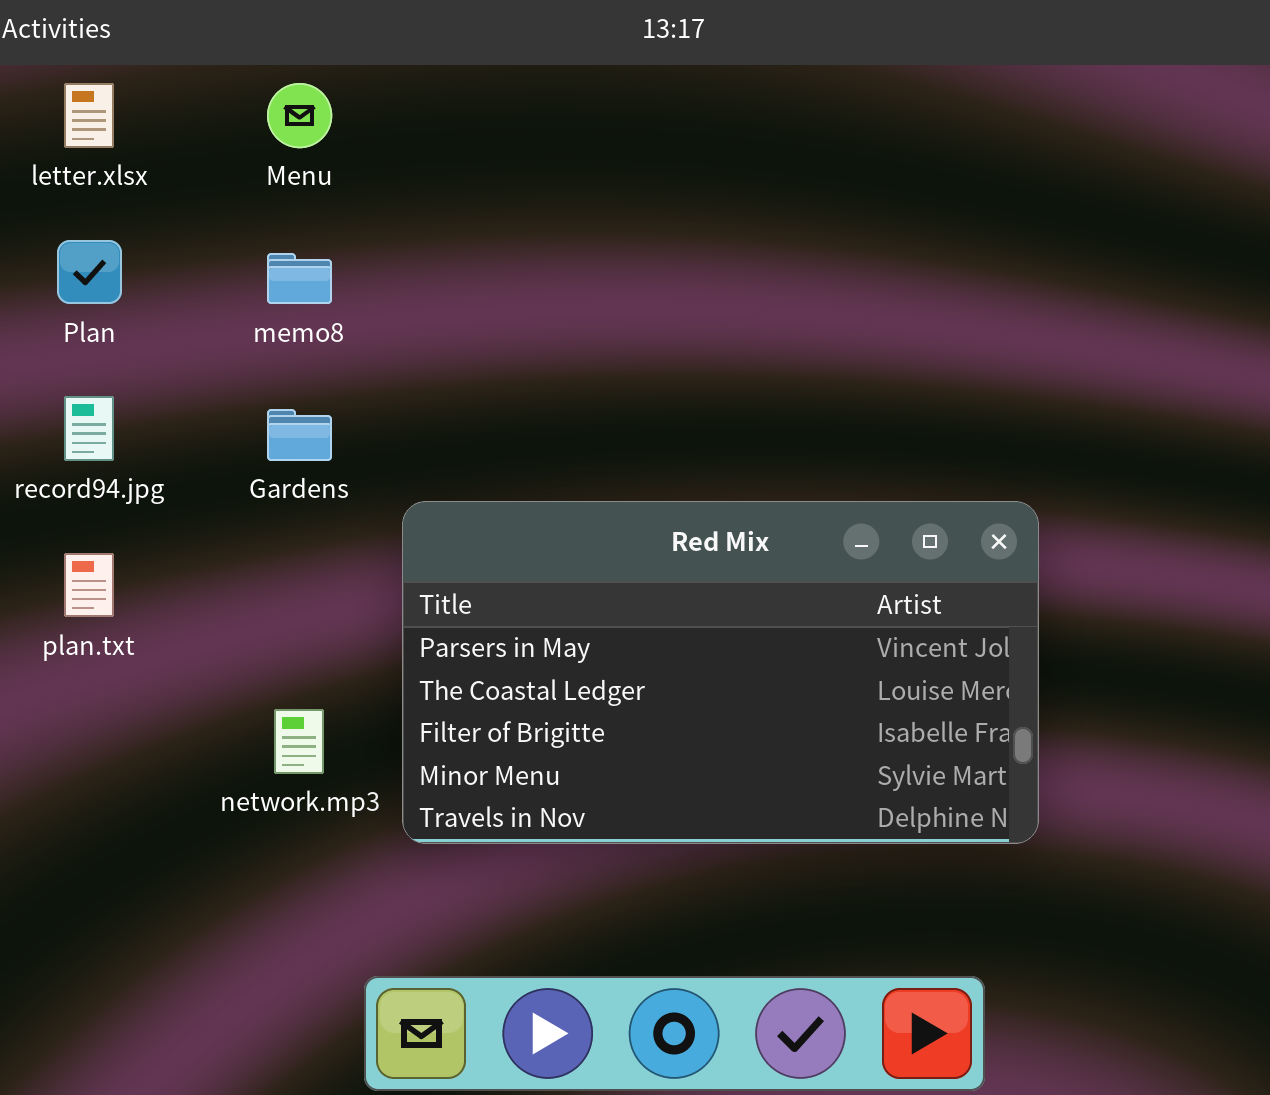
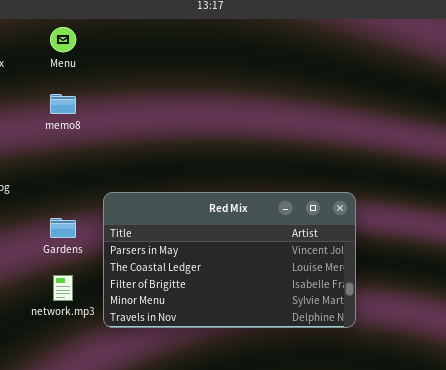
Gardens: [267,409,332,461] -> [50,218,76,238], moved

